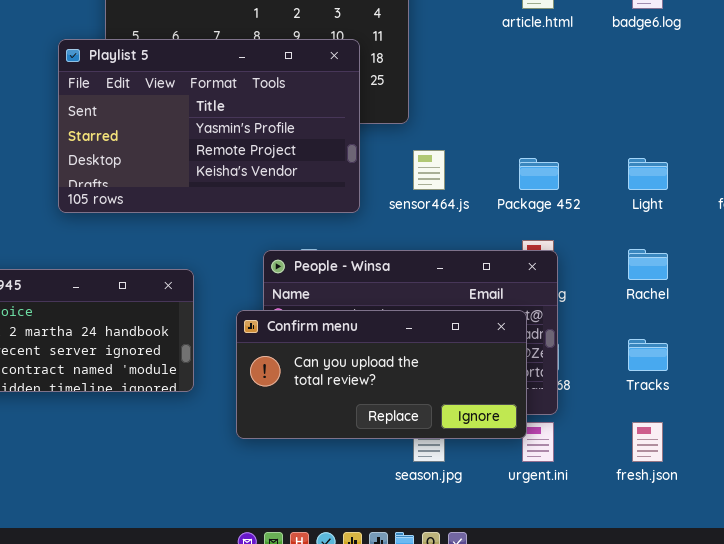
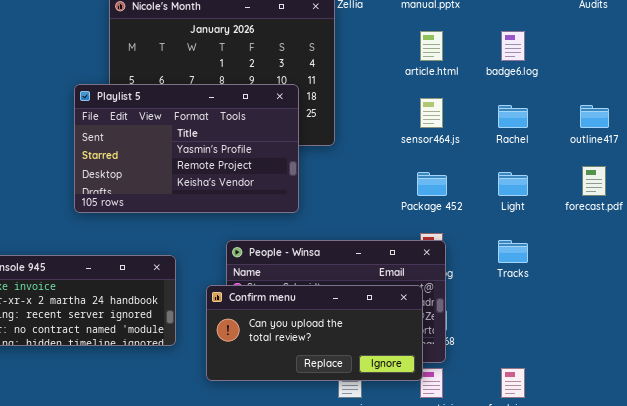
sensor464.js: [413,150,445,190] -> [420,98,443,128], moved
Rachel: [628,249,668,280] -> [498,105,528,128], moved
Tracks: [628,339,668,371] -> [498,240,528,263], moved

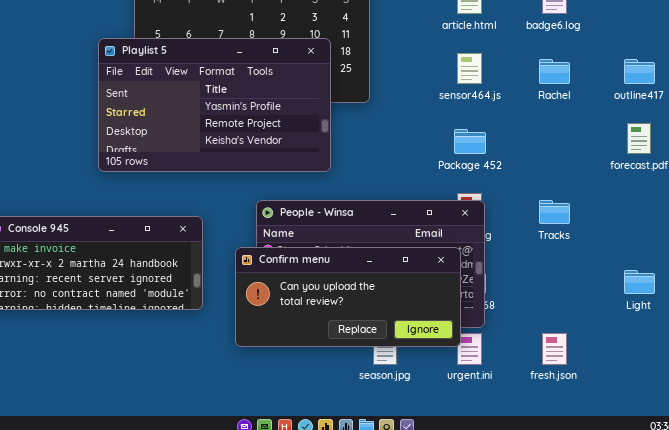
Light: [498,172,528,196] -> [624,270,655,294], moved

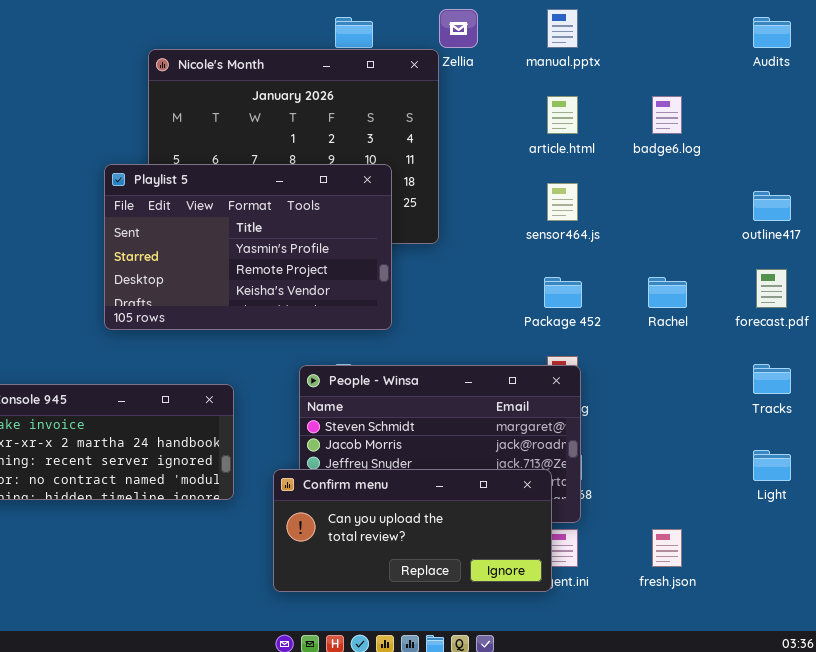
Rachel: [539,59,570,84] -> [648,277,687,308], moved
Tracks: [539,200,570,224] -> [753,364,791,394], moved
Confirm menu: [235,247,461,347] -> [273,469,552,592], moved

